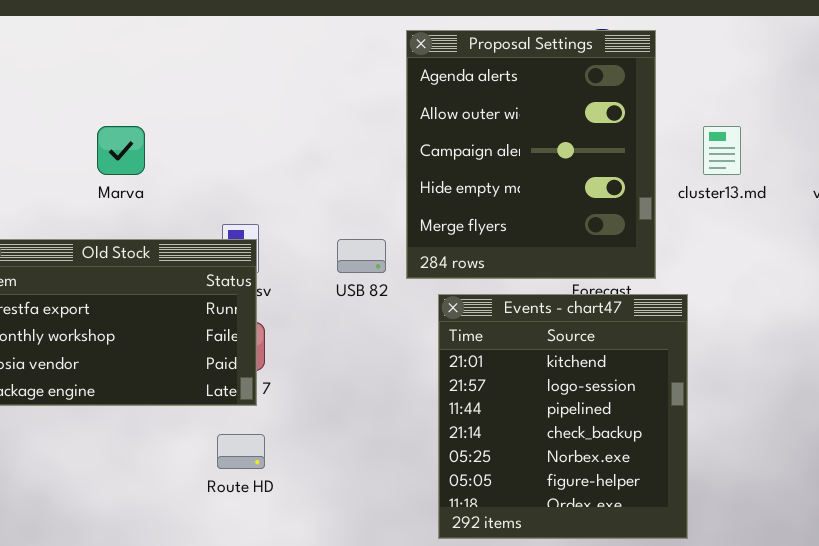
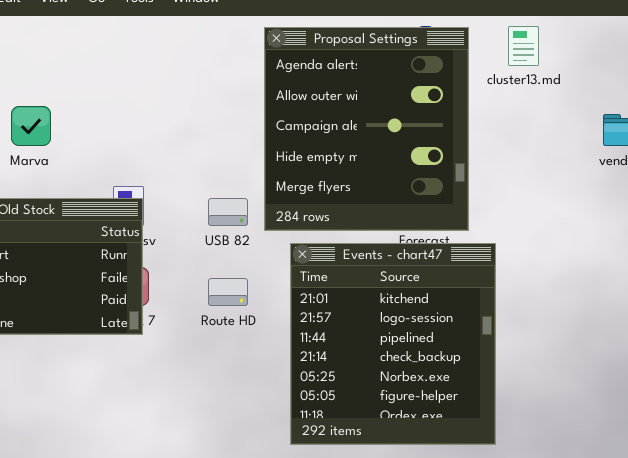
cluster13.md: [703,126,741,175] -> [508,26,539,66], moved
Route HD: [217,434,265,469] -> [208,278,248,306], moved

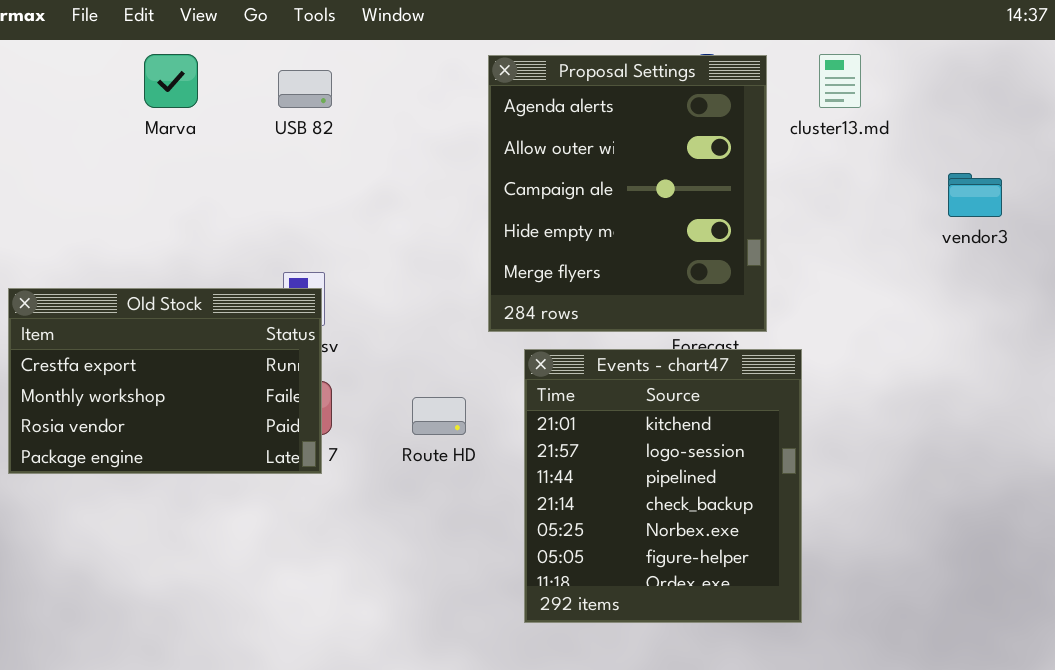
Marva: [11,106,51,146] -> [144,54,198,108], moved
USB 82: [208,198,248,226] -> [278,70,332,108], moved

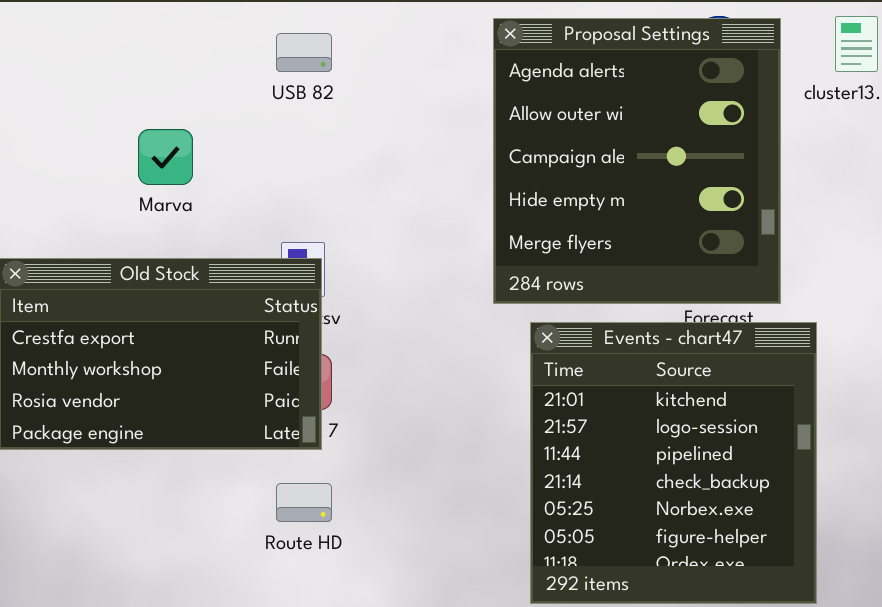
Marva: [144,54,198,108] -> [138,129,193,185], moved
Route HD: [412,397,466,435] -> [276,483,332,522], moved

